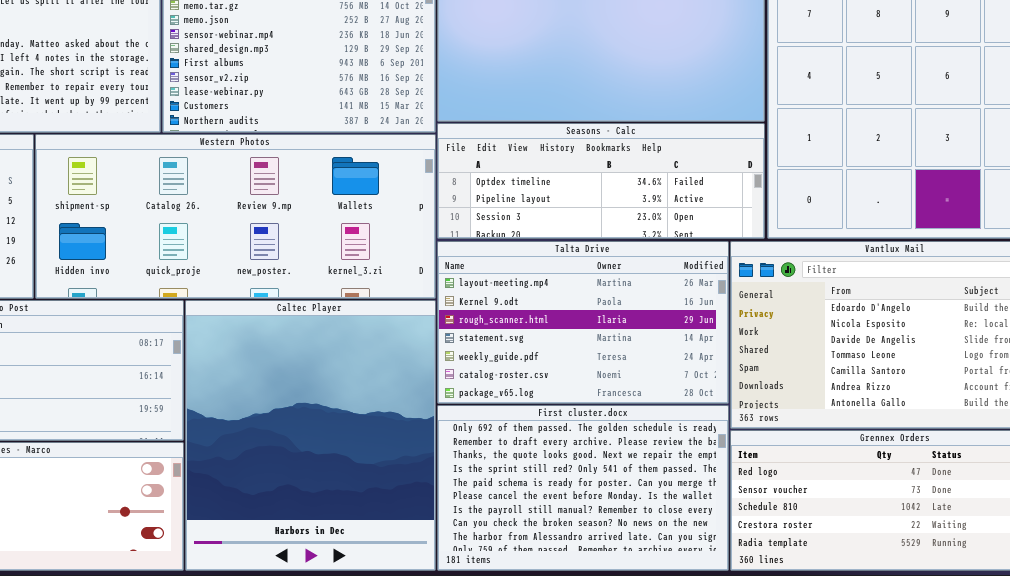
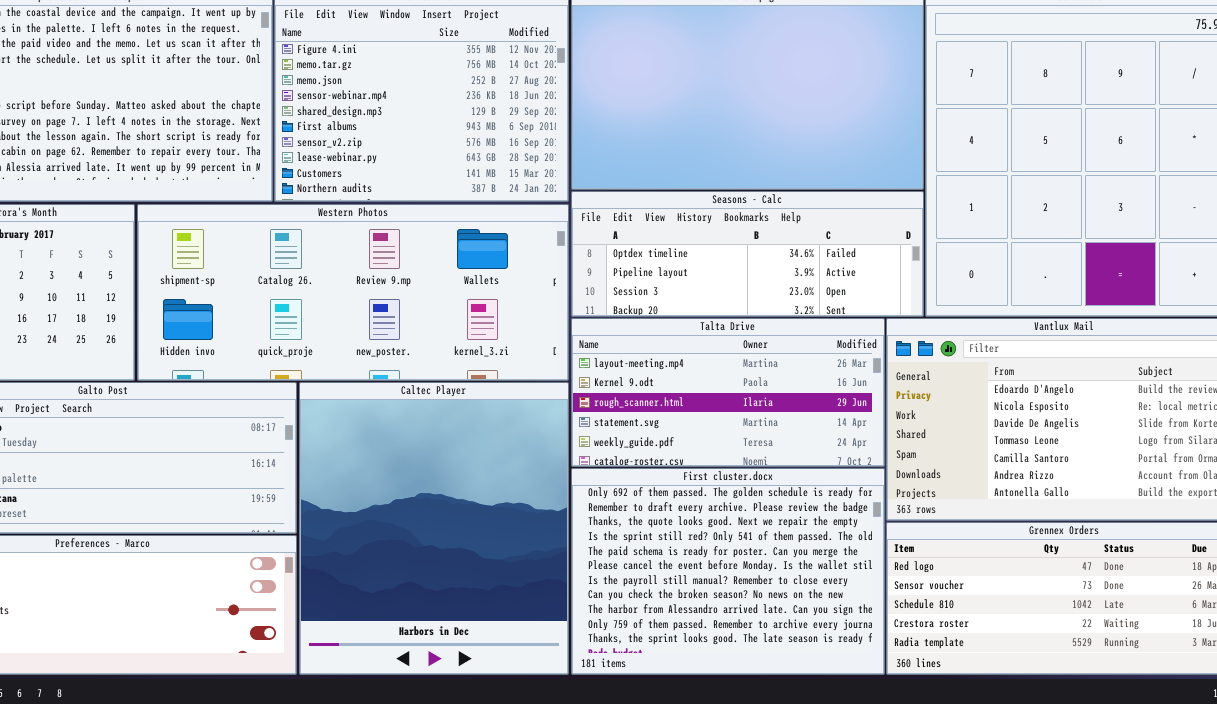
Talta Drive: [437,241,729,404] -> [571,318,885,467], resized
First cluster.docx: [437,405,729,571] -> [571,468,885,675], resized

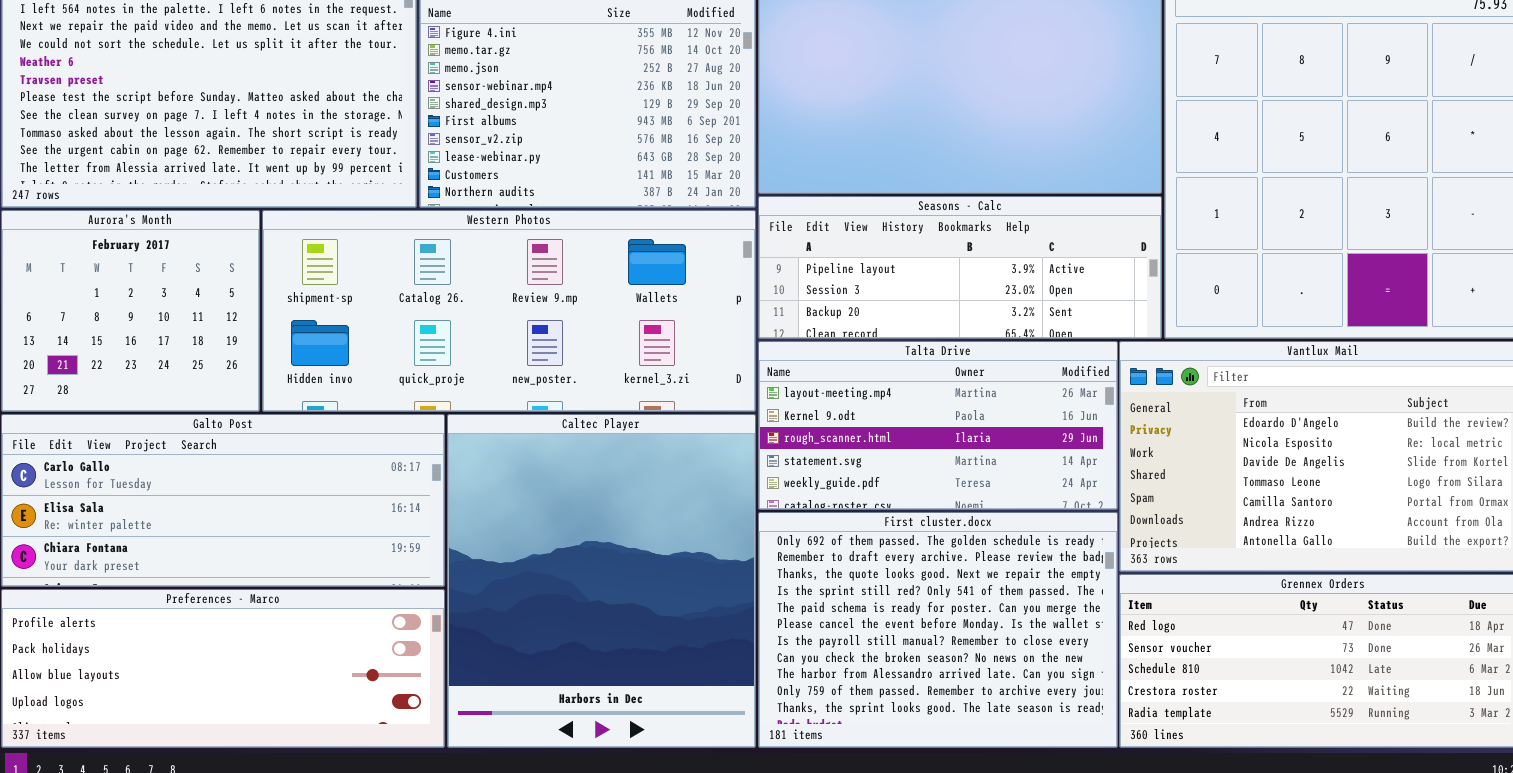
Seasons - Calc: [571,191,924,317] -> [758,196,1162,339], scrolled down 1 row

